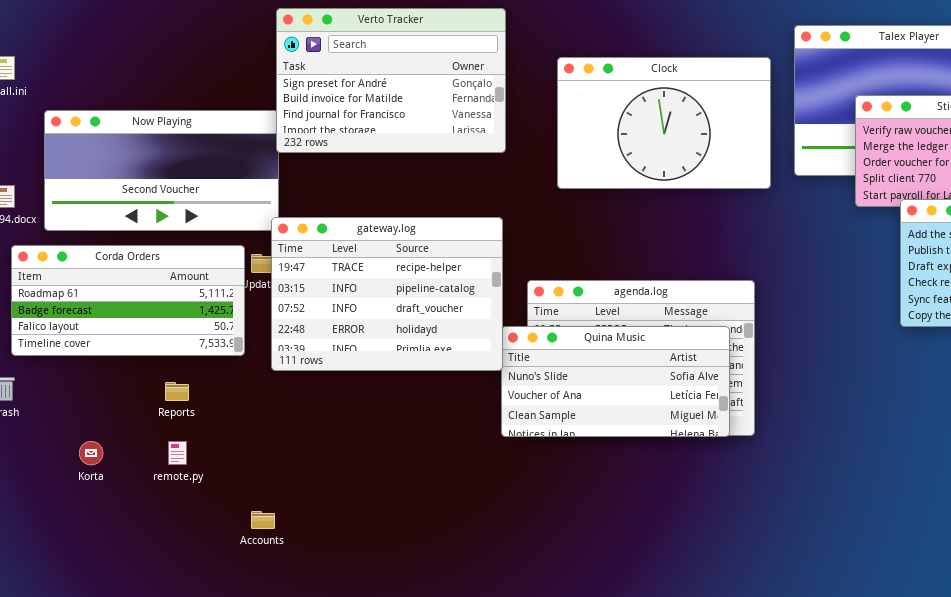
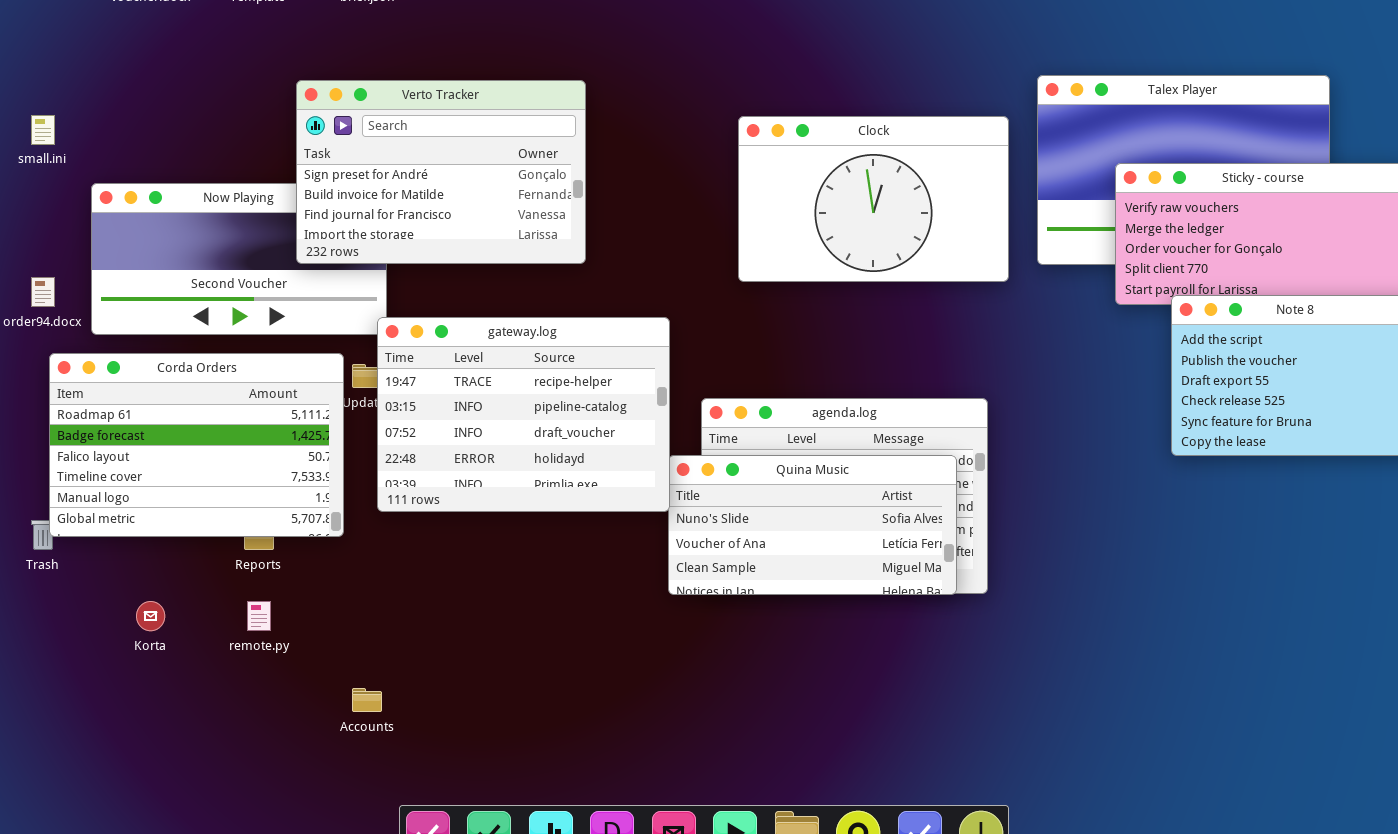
Verto Tracker: [276,8,506,153] -> [296,80,586,264], moved
Corda Orders: [11,245,245,356] -> [49,353,344,537], resized

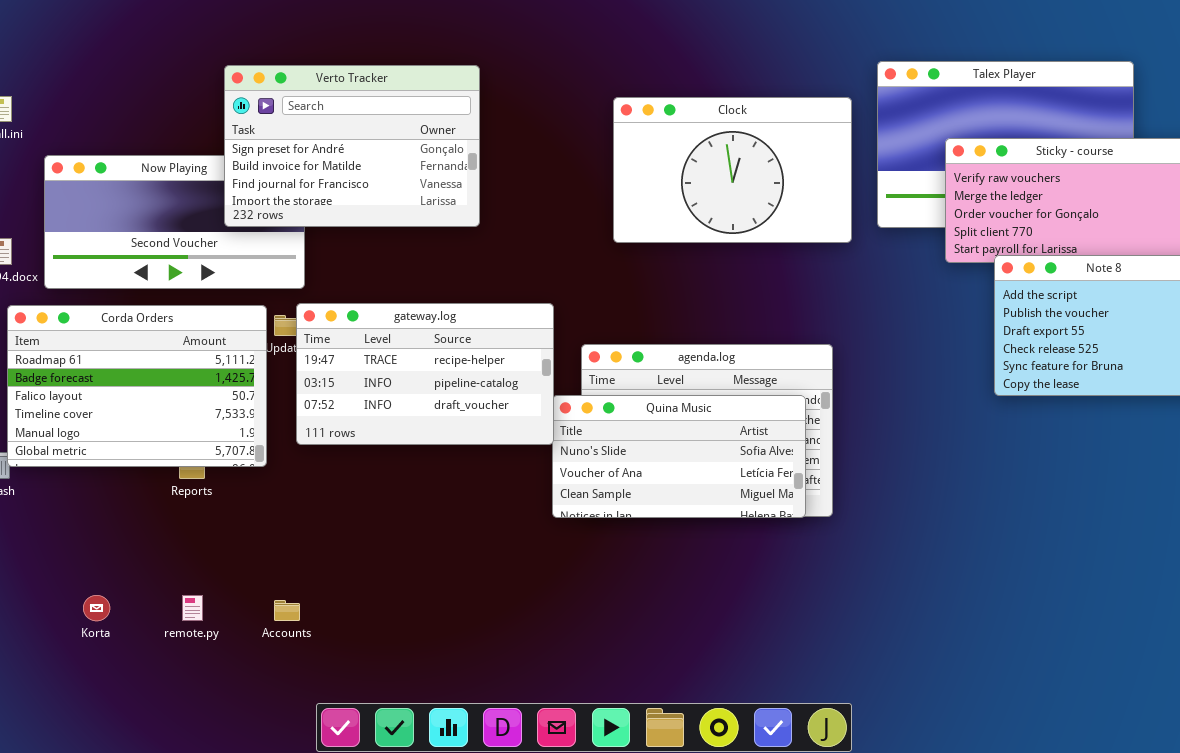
gateway.log: [377,317,670,512] -> [296,303,554,445], resized
Korta: [136,601,165,631] -> [83,595,110,621], moved
remote.py: [247,601,271,631] -> [182,595,203,621], moved

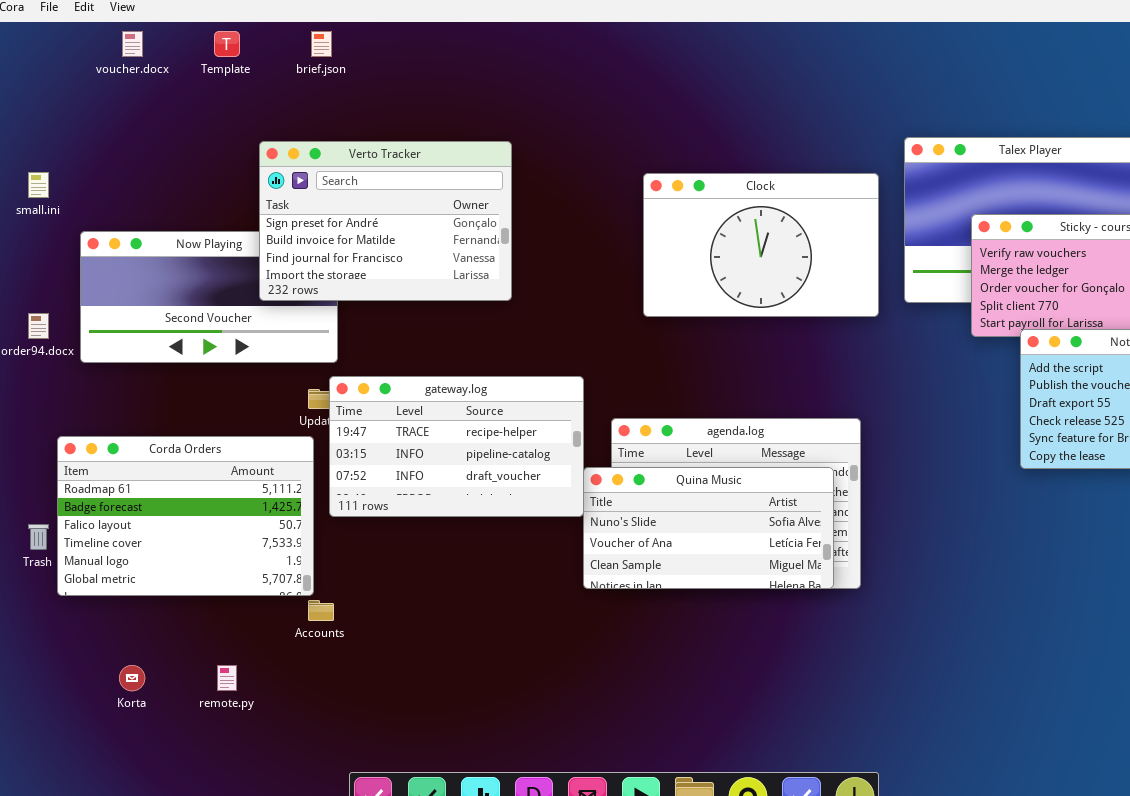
Corda Orders: [7,305,267,467] -> [57,436,314,596], moved
Accounts: [274,600,300,621] -> [308,600,334,621], moved

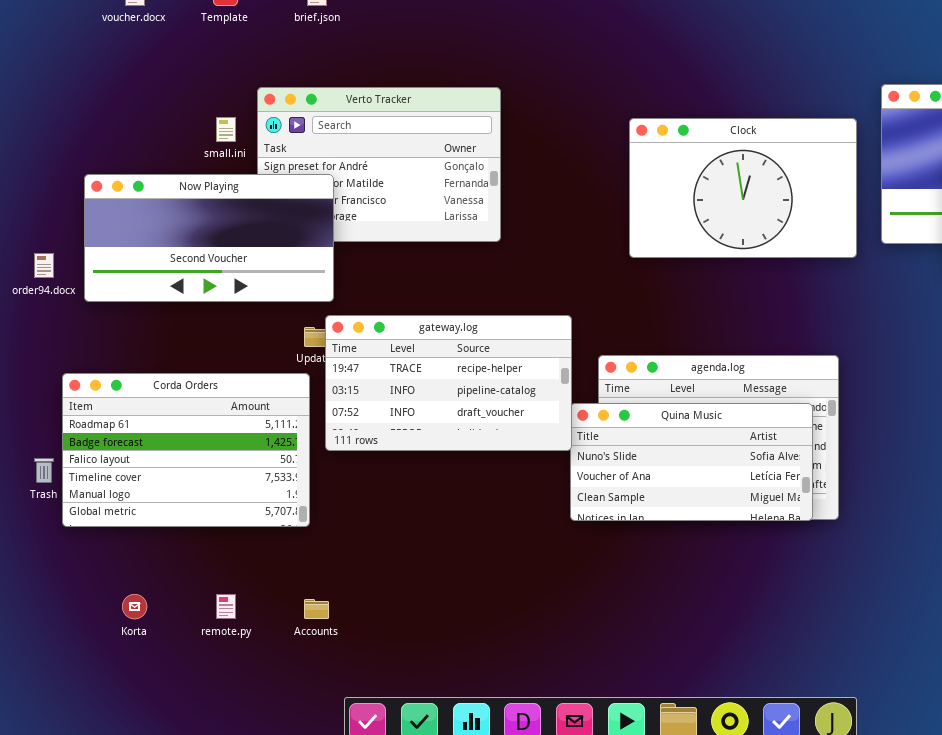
small.ini: [28,172,49,198] -> [216,117,236,142], moved
Now Playing: [80,231,338,363] -> [84,174,334,302], raised
Accounts: [308,600,334,621] -> [304,599,329,619], moved

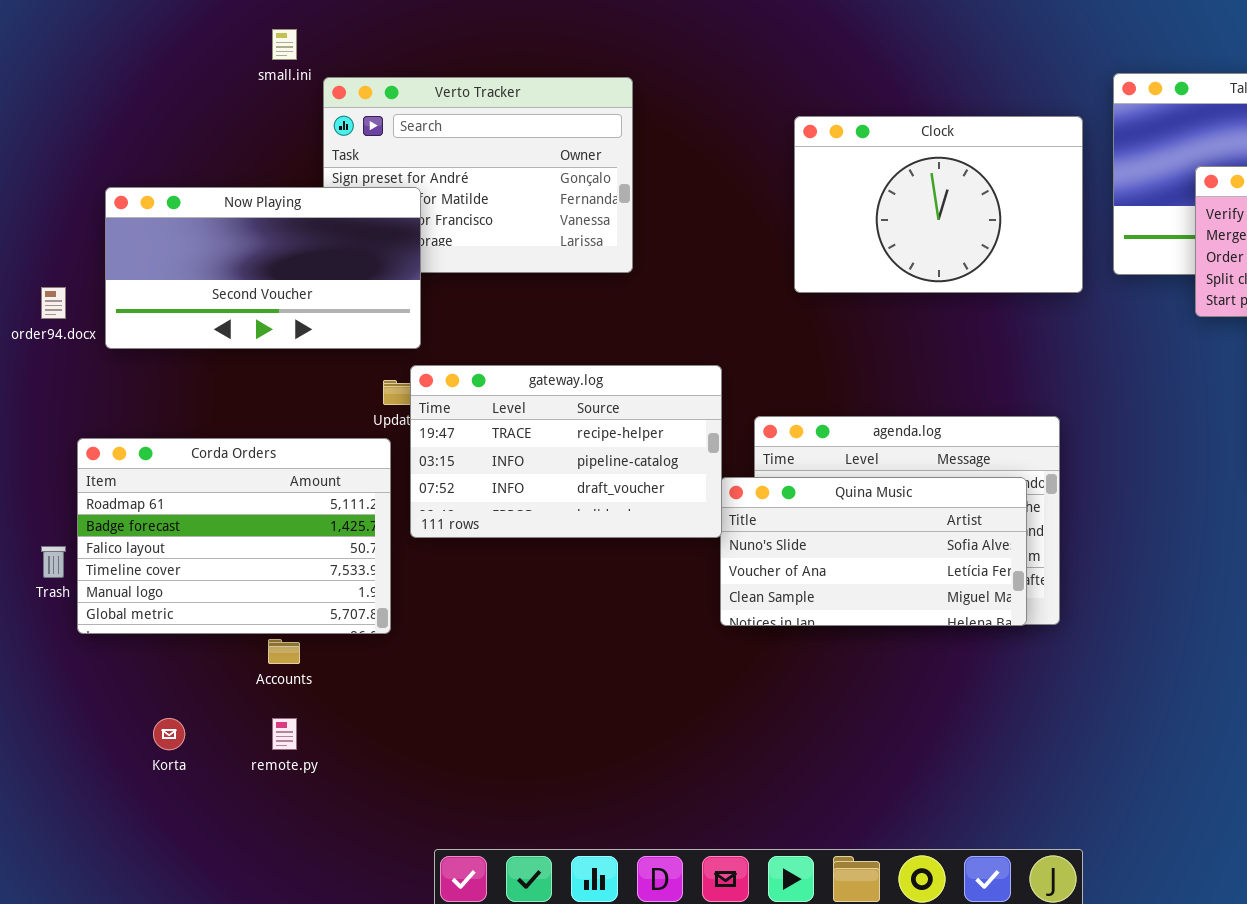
small.ini: [216,117,236,142] -> [272,29,297,60], moved
Accounts: [304,599,329,619] -> [268,639,300,664], moved

